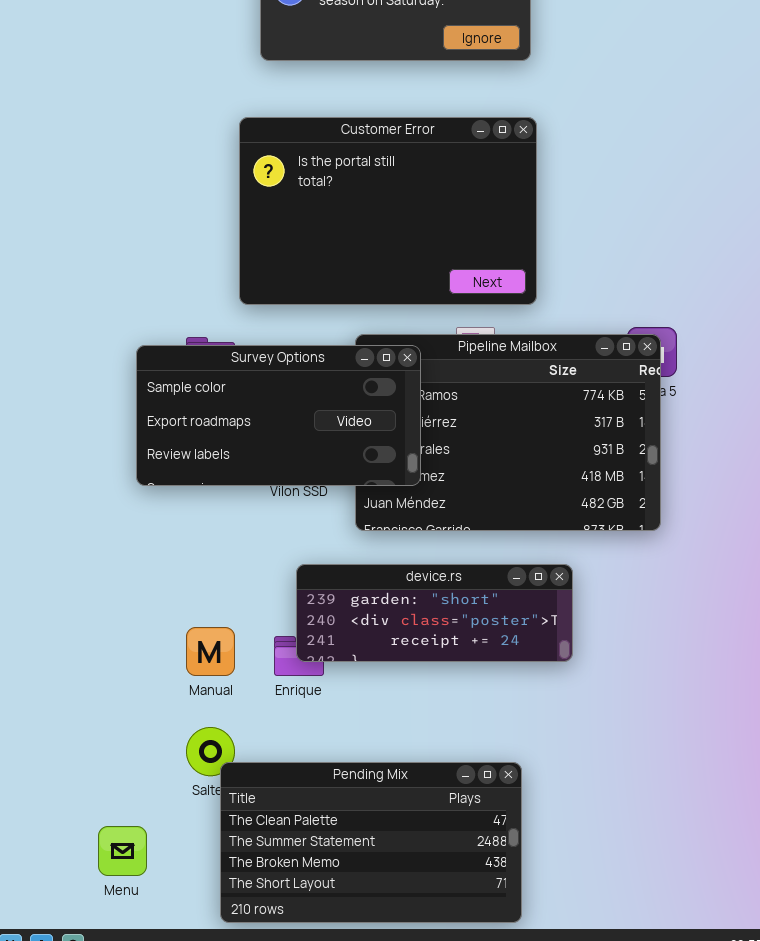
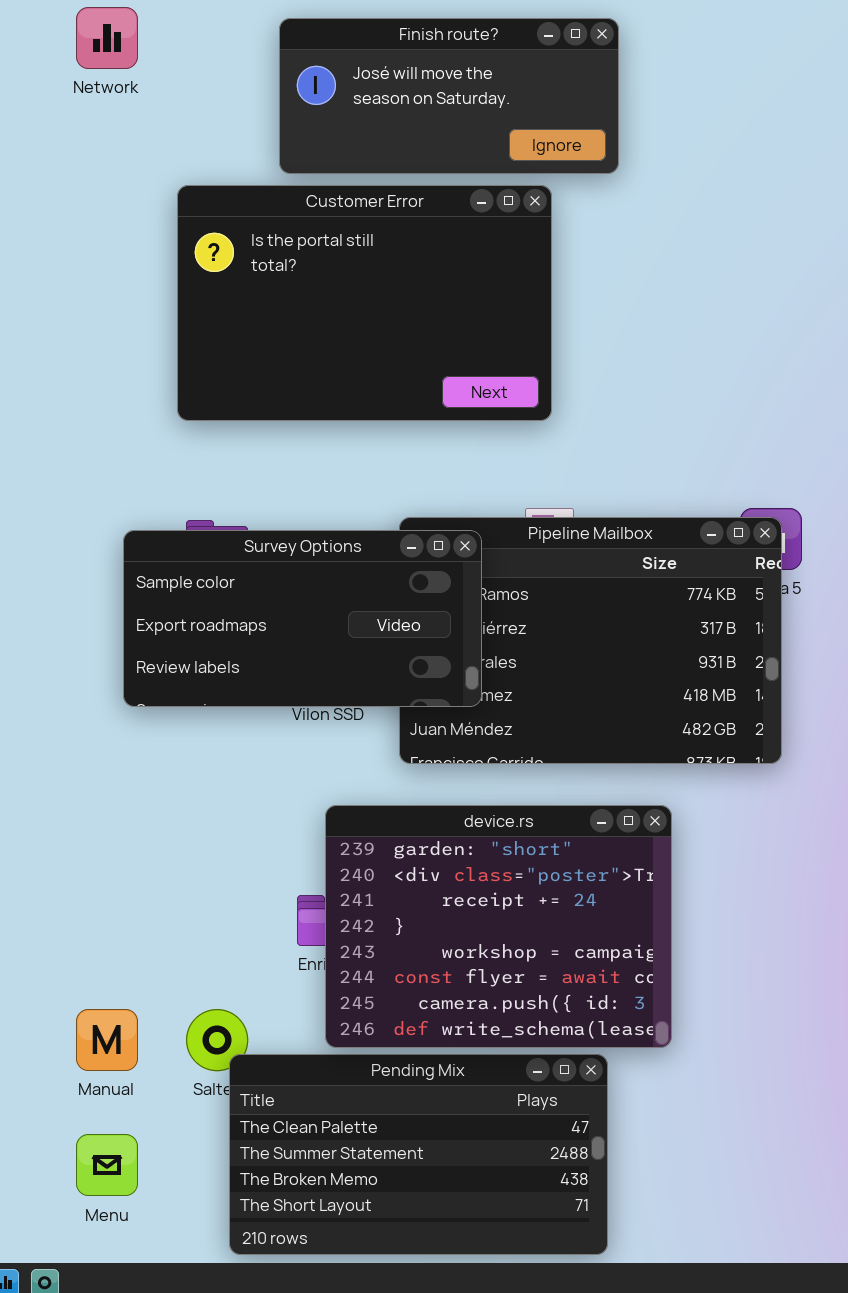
Customer Error: [239,117,537,305] -> [177,185,552,421], moved
device.rs: [296,564,573,662] -> [325,805,672,1048], resized
Manual: [186,627,235,676] -> [76,1009,138,1071], moved

